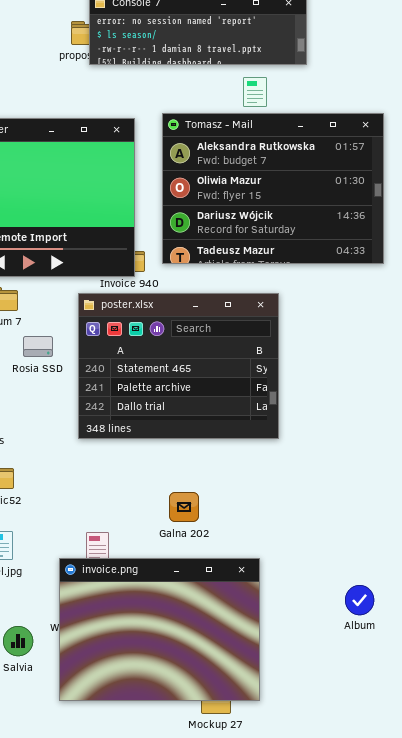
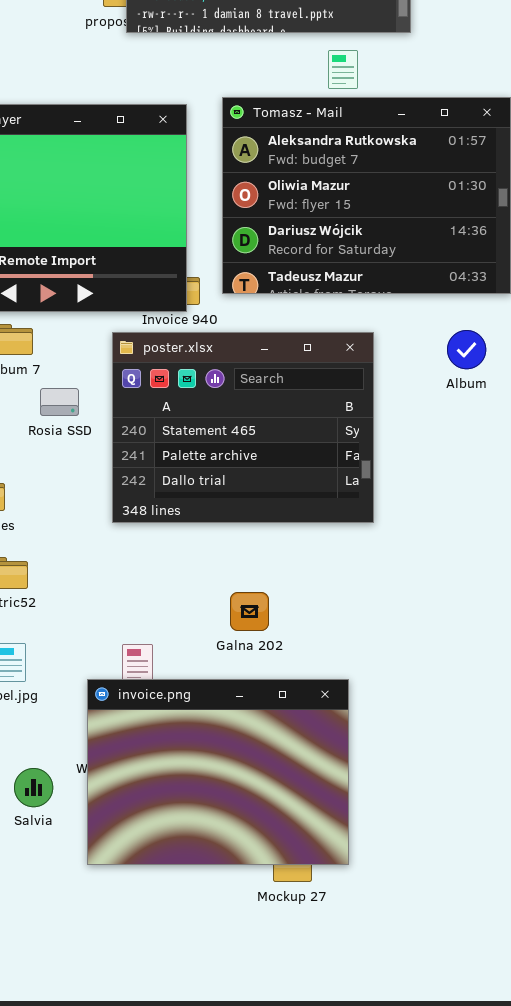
Album: [345,585,374,615] -> [447,330,486,369], moved

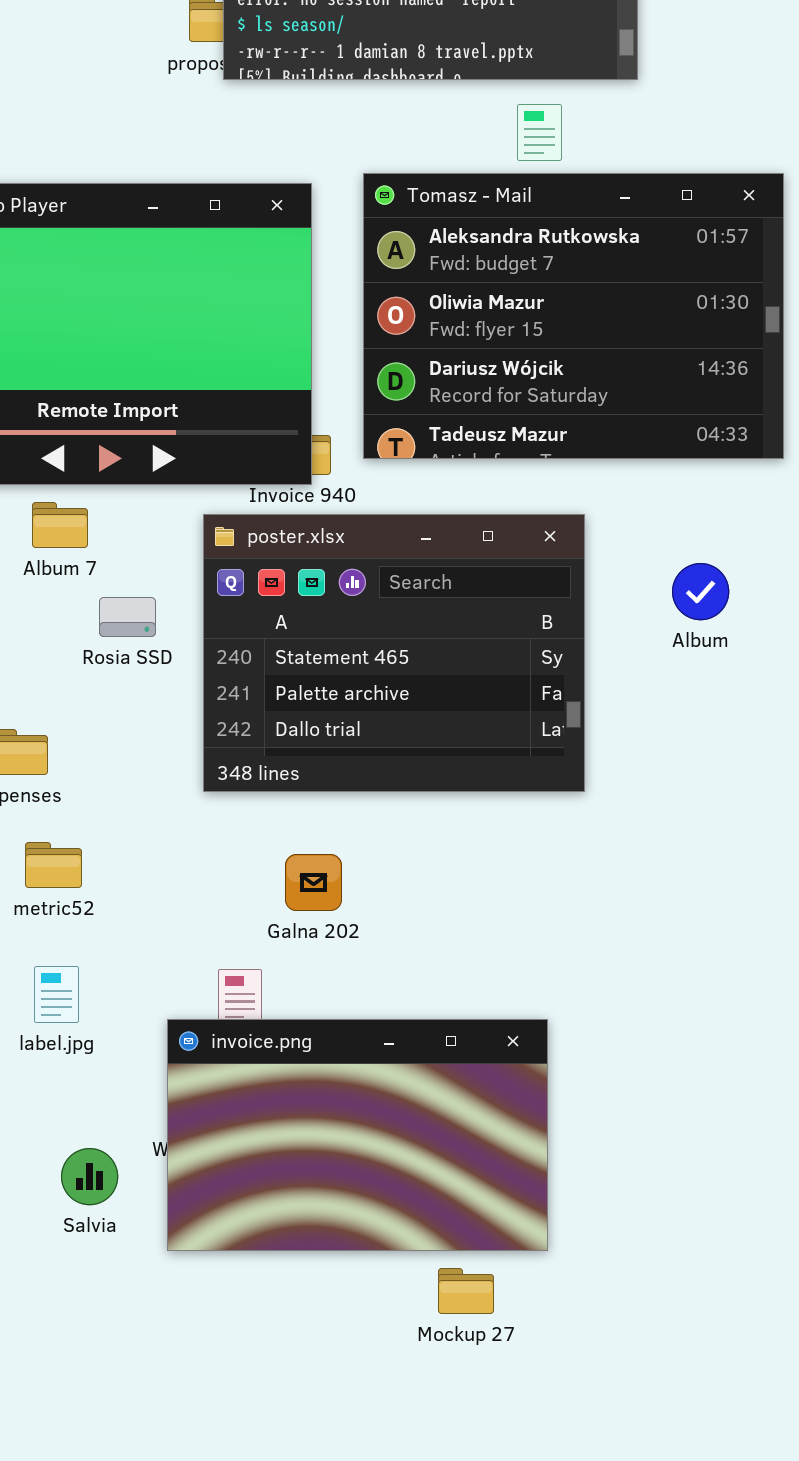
Album: [447,330,486,369] -> [672,563,729,620], moved
Galna 202: [230,592,269,631] -> [285,854,342,911], moved
invoice.png: [87,679,349,865] -> [167,1019,548,1251], resized

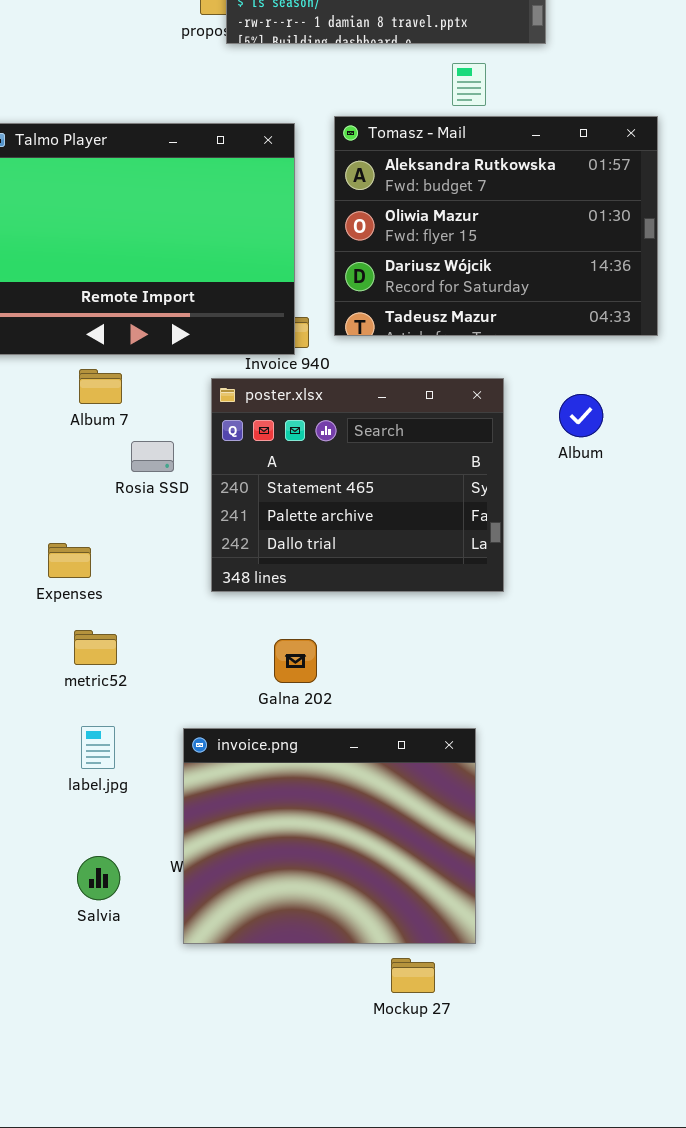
Album: [672,563,729,620] -> [559,394,603,437], moved
invoice.png: [167,1019,548,1251] -> [183,728,476,944], resized
Salvia: [61,1148,118,1205] -> [77,856,120,900], moved

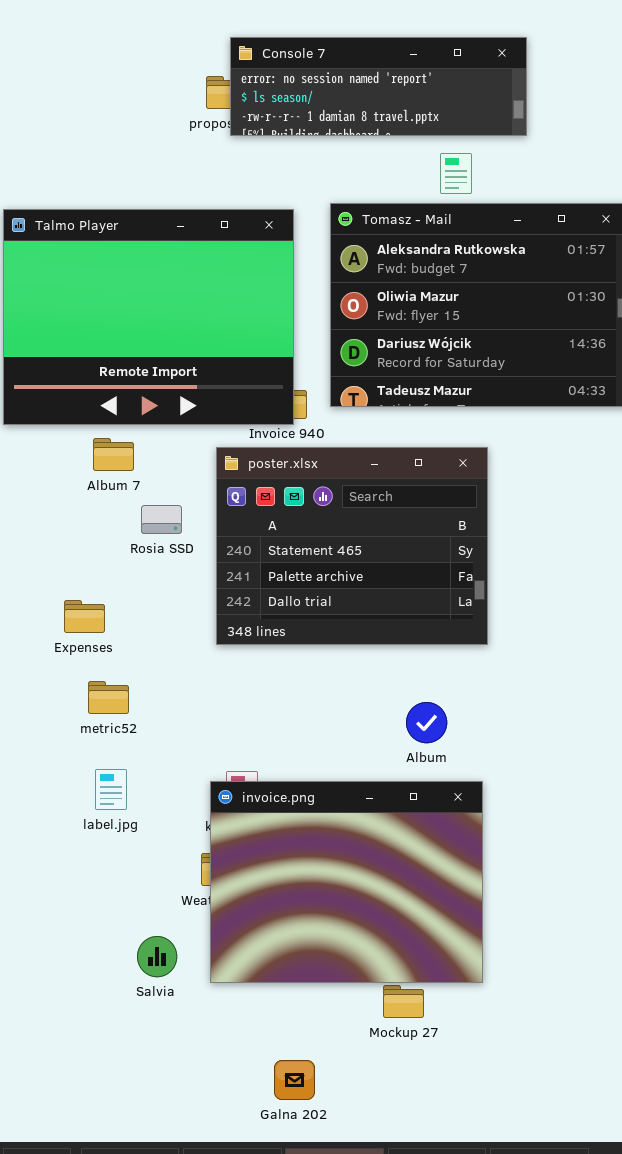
Album: [559,394,603,437] -> [406,702,447,743], moved
Galna 202: [274,639,317,683] -> [274,1060,315,1100], moved
invoice.png: [183,728,476,944] -> [210,781,483,983], moved
Salvia: [77,856,120,900] -> [137,936,177,977], moved

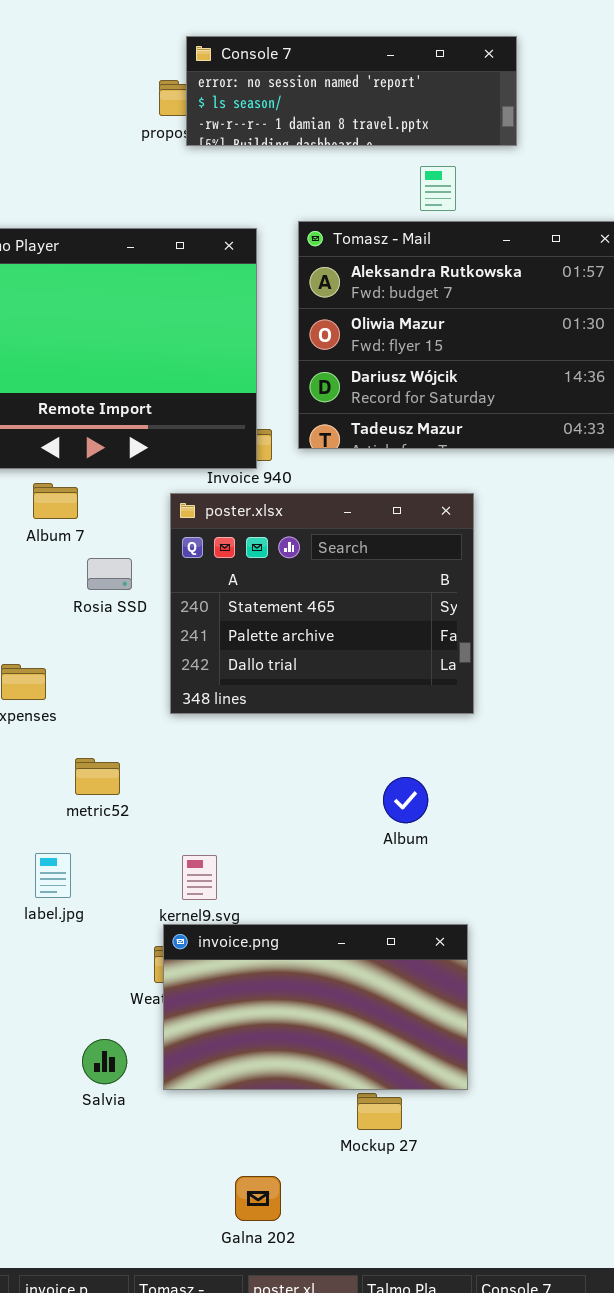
metric52: [88,681,129,714] -> [75,758,120,795], moved
invoice.png: [210,781,483,983] -> [163,924,468,1090], resized

